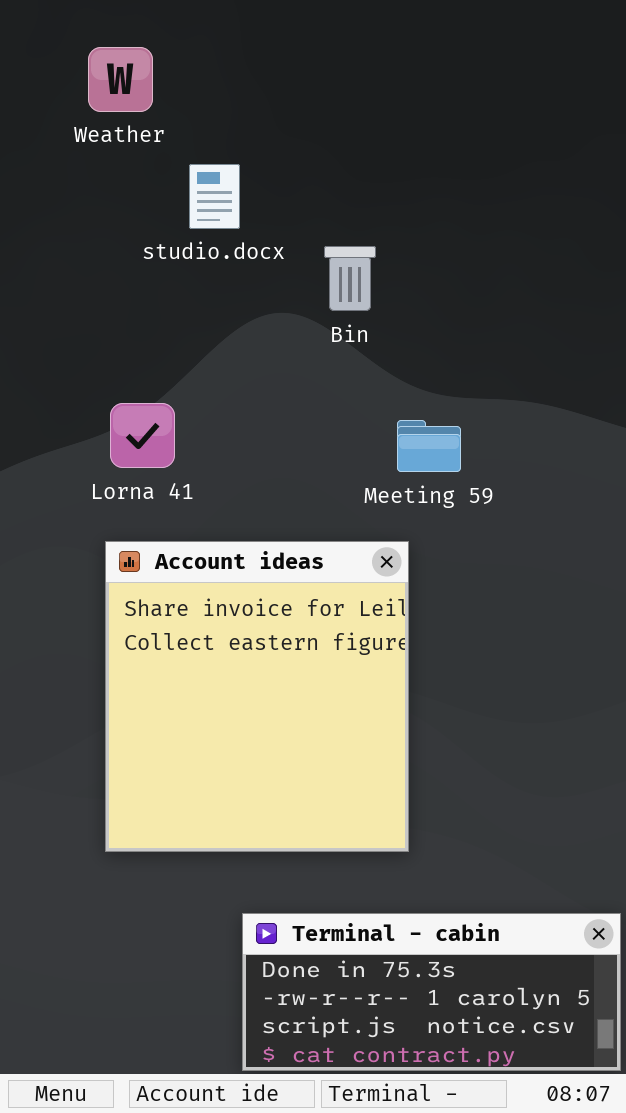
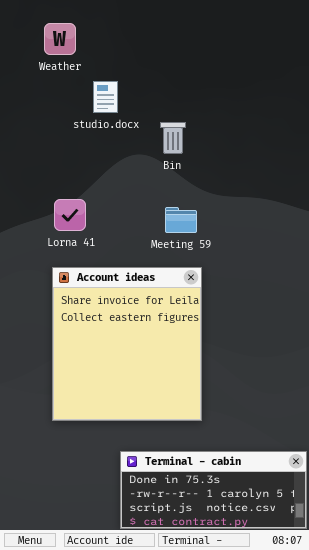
Meeting 59: [397,420,461,472] -> [165,207,197,233], moved

